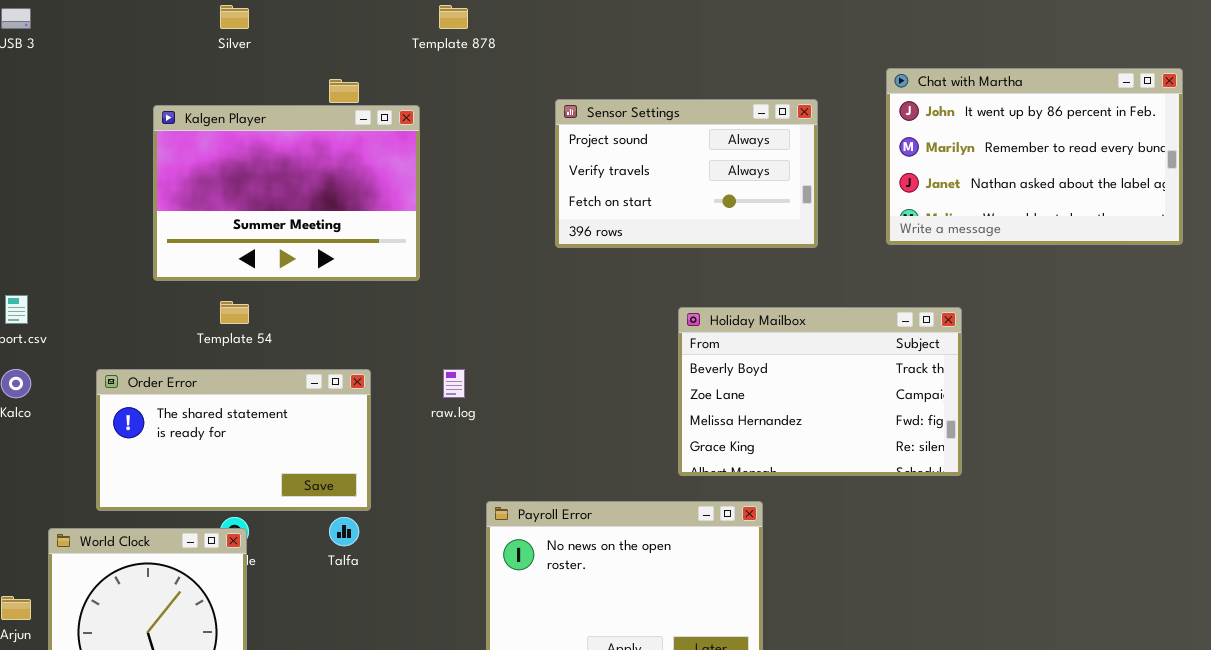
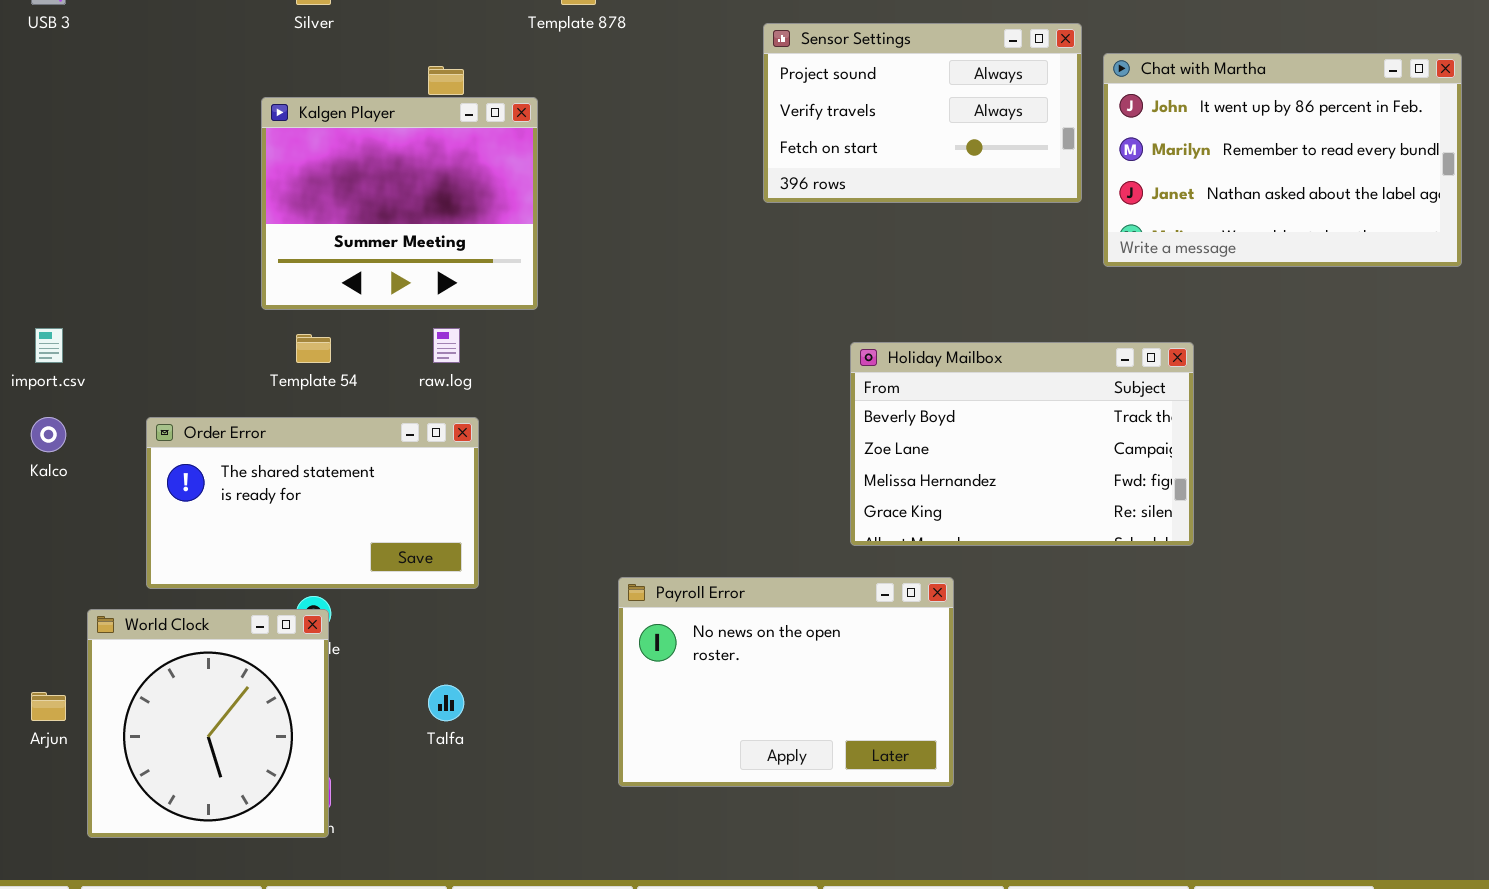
Sensor Settings: [555,99,818,248] -> [763,23,1082,203], moved
Kalgen Player: [153,105,420,281] -> [261,97,538,310], resized
raw.log: [443,369,465,398] -> [433,328,460,363], moved
Talfa: [329,517,359,546] -> [428,685,464,721], moved

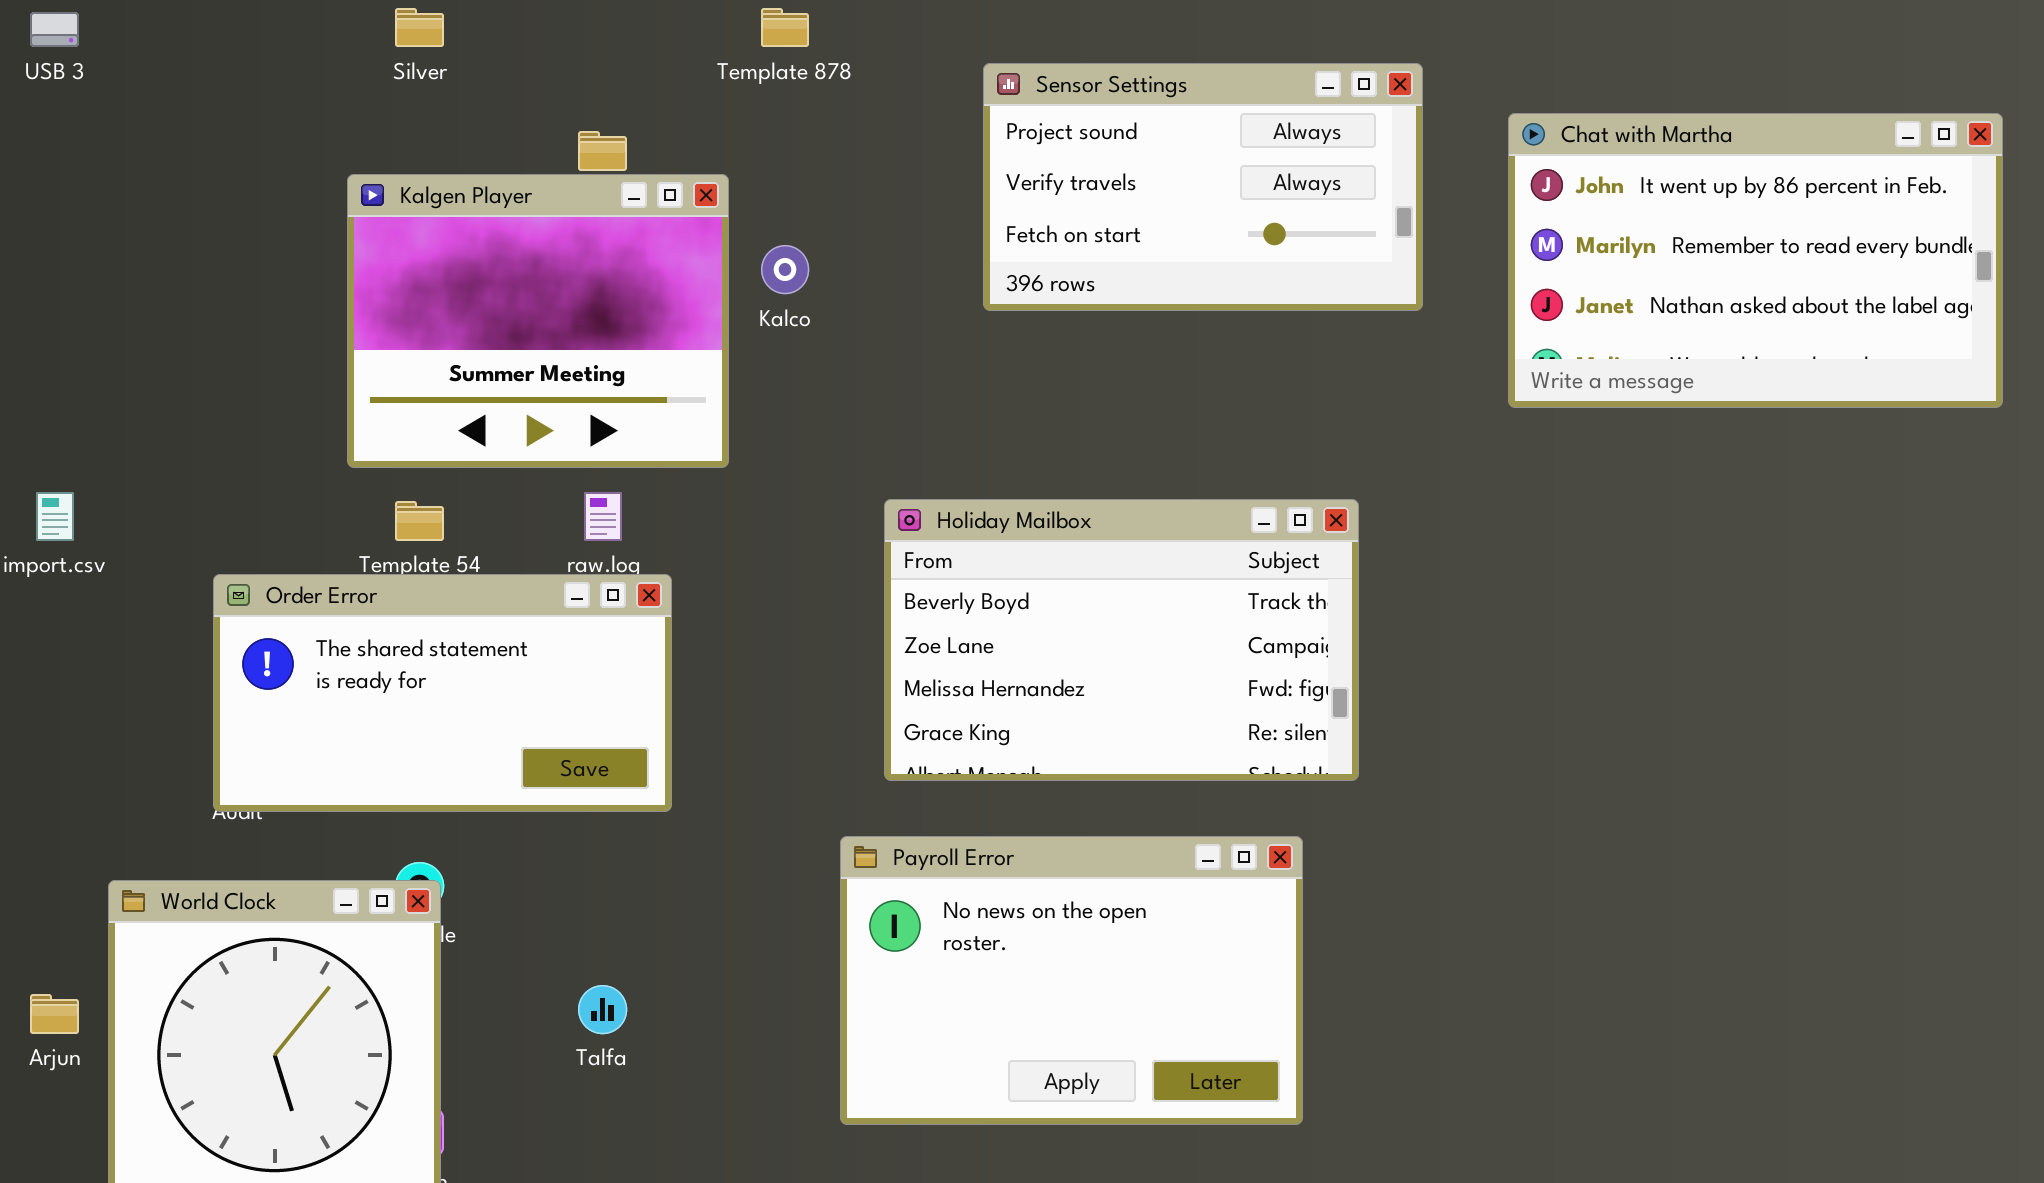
Sensor Settings: [763,23,1082,203] -> [983,63,1423,311], moved
Holiday Mailbox: [850,342,1194,546] -> [884,499,1359,781], moved
Kalco: [31,417,66,452] -> [761,245,809,294], moved
Order Error: [146,417,479,589] -> [213,574,672,812], moved

